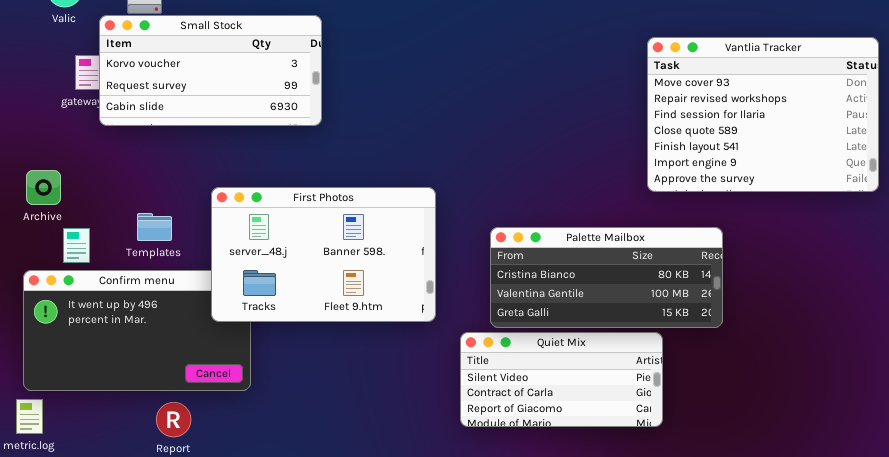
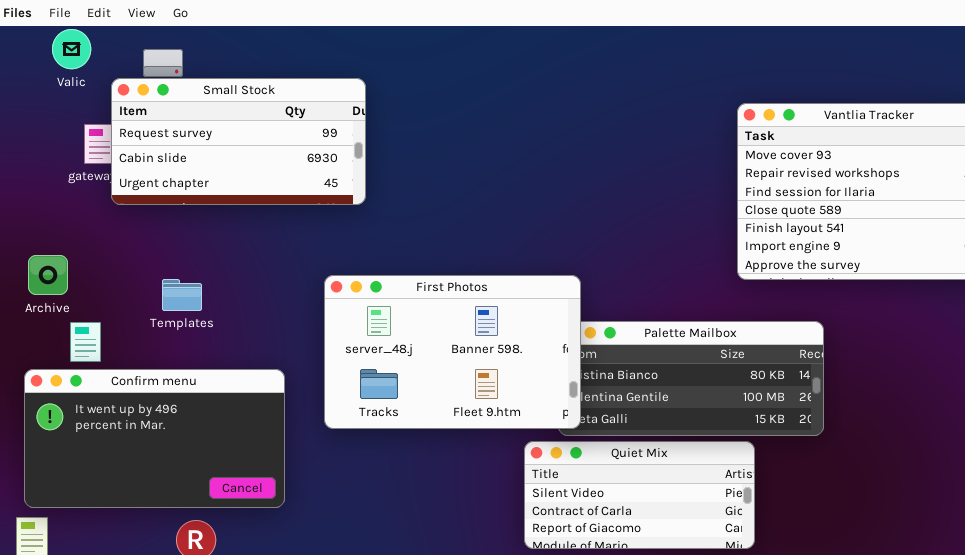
Small Stock: [99,15,322,126] -> [111,78,366,205], scrolled down 1 row
First Photos: [211,187,436,322] -> [324,275,581,429], moved
Templates: [137,213,172,241] -> [162,279,202,311], moved

